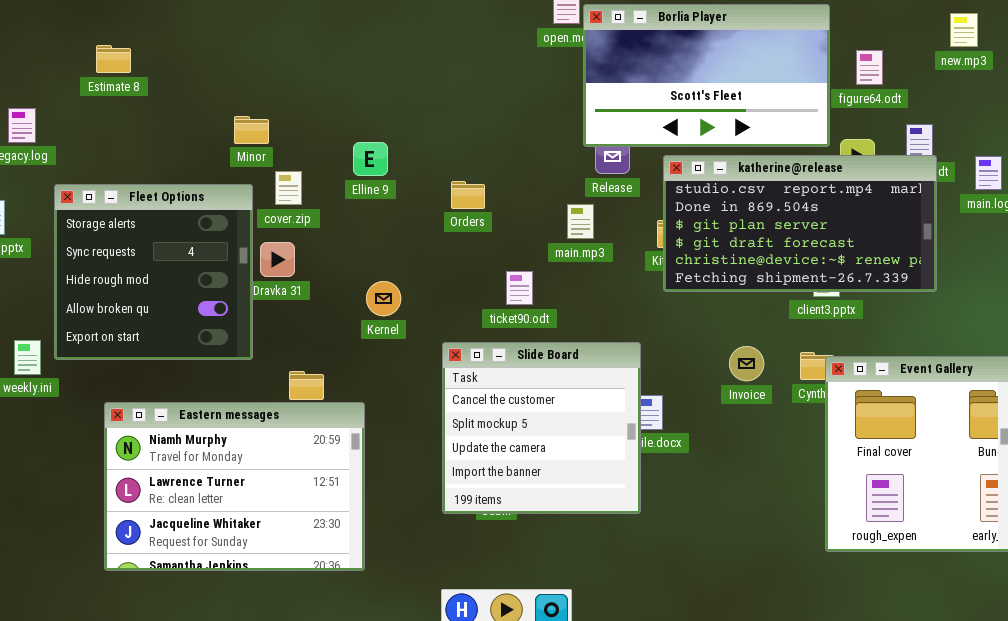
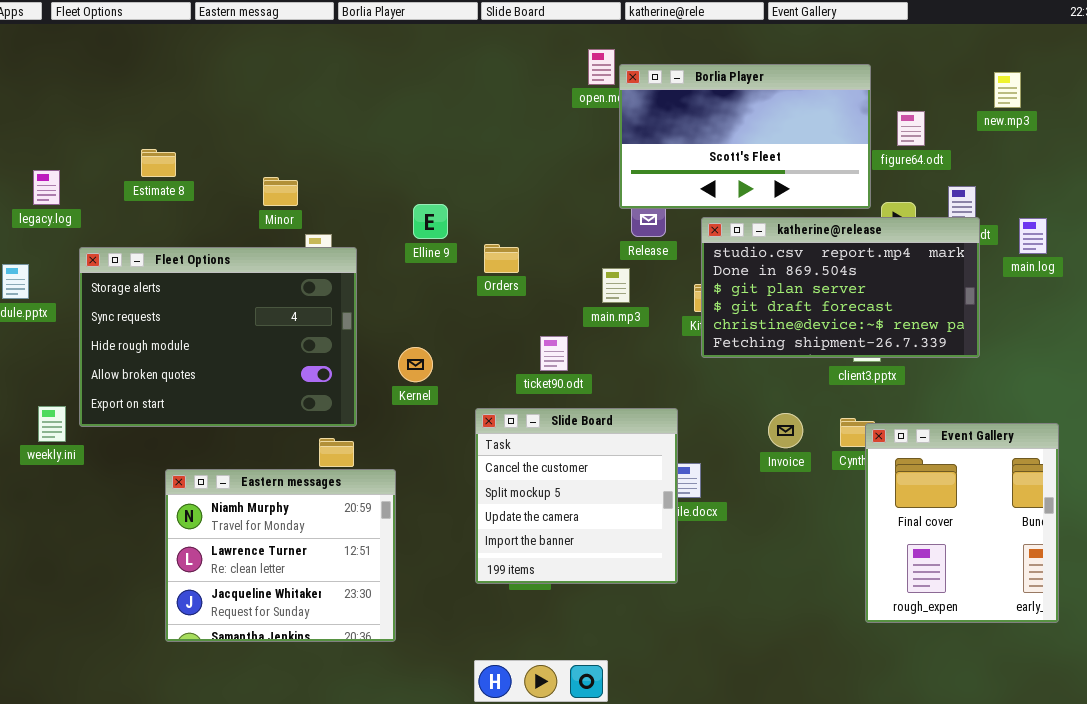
Estimate 8: [96,45,131,73] -> [141,149,176,177], moved
Elline 9: [353,142,388,176] -> [413,204,448,239], moved
Fleet Options: [54,184,253,360] -> [79,247,357,427], resized
Eastern messages: [104,402,365,571] -> [165,469,396,642], resized

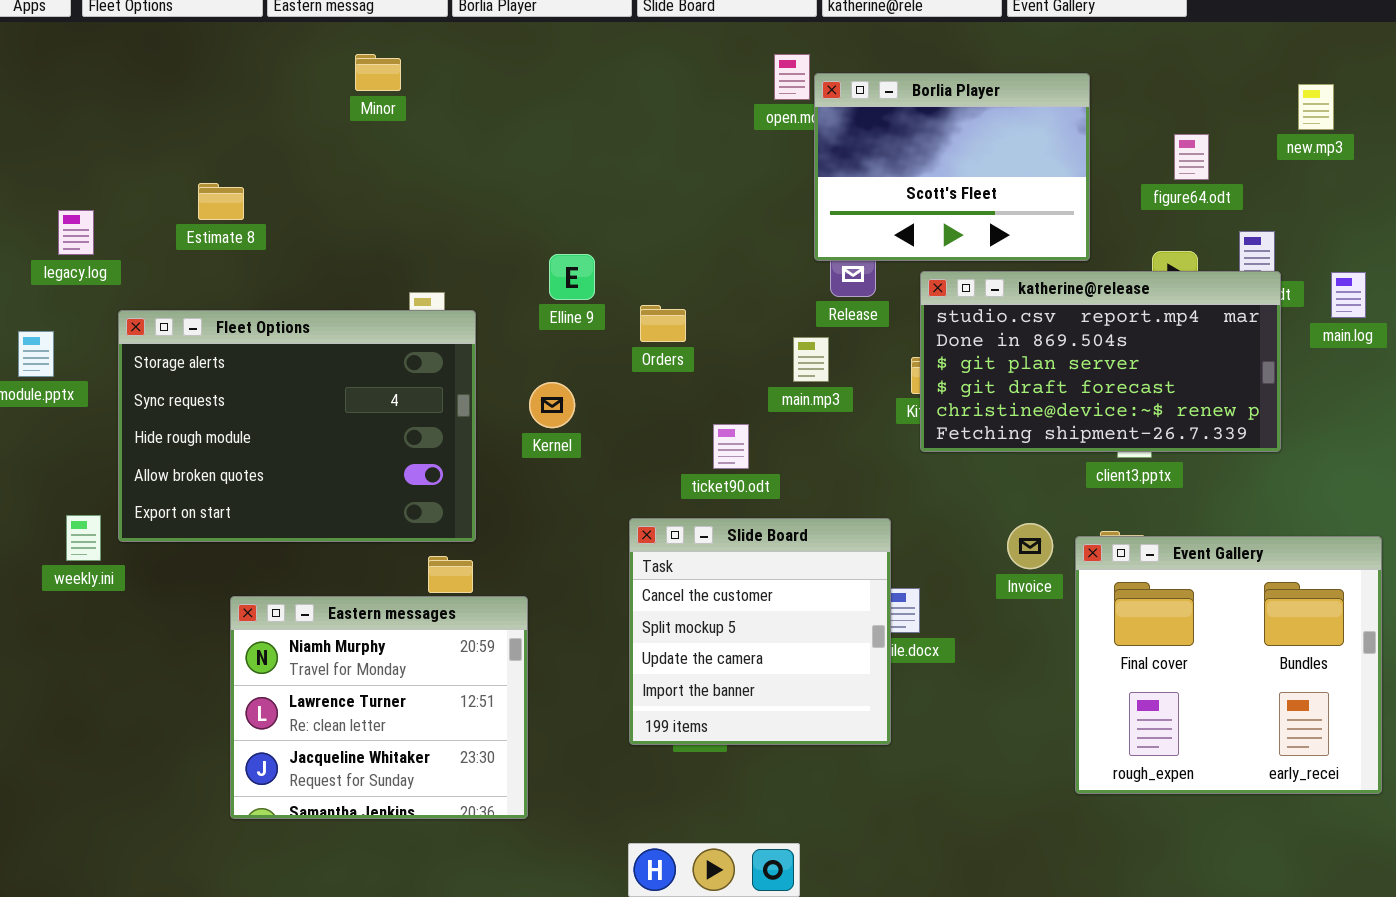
Borlia Player: [619,64,871,209] -> [814,73,1090,261], resized
Minor: [263,177,298,206] -> [355,54,401,91], moved
Kernel: [398,347,433,382] -> [529,382,575,428], moved
Event Gallery: [865,423,1059,623] -> [1075,536,1382,794], resized

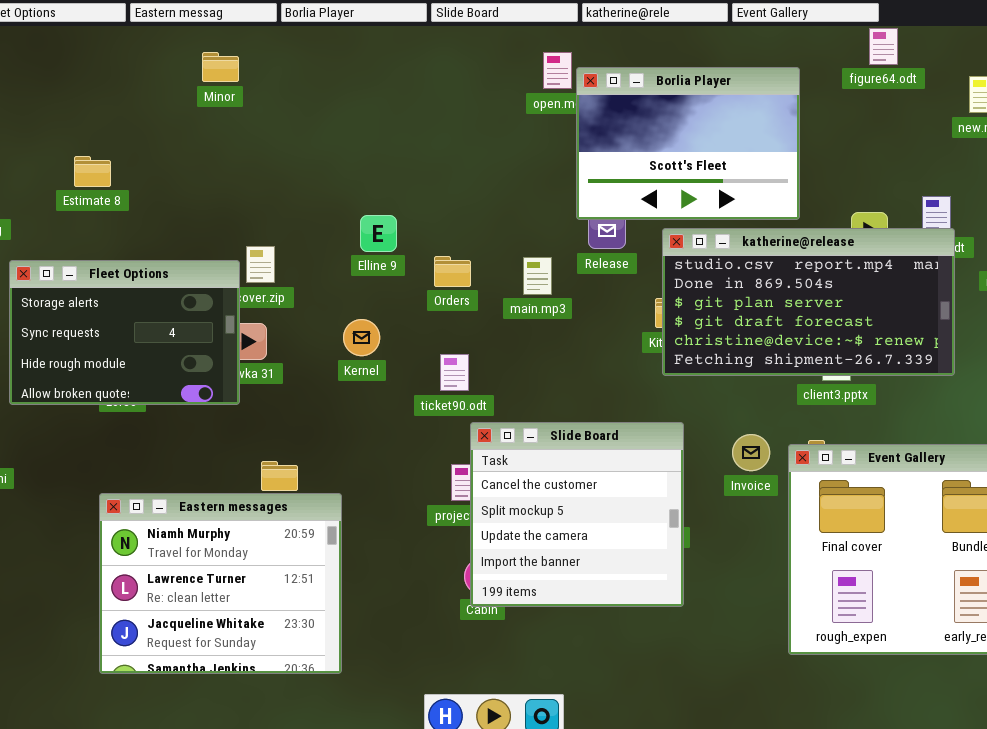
figure64.odt: [1174,134,1209,180] -> [869,28,898,65], moved
Fleet Options: [118,310,476,542] -> [9,260,240,405], resized
main.mp3: [793,337,829,382] -> [523,257,552,295], moved
ticket90.odt: [713,424,749,469] -> [440,354,469,391], moved
Slide Board: [629,518,891,745] -> [470,422,684,607], moved

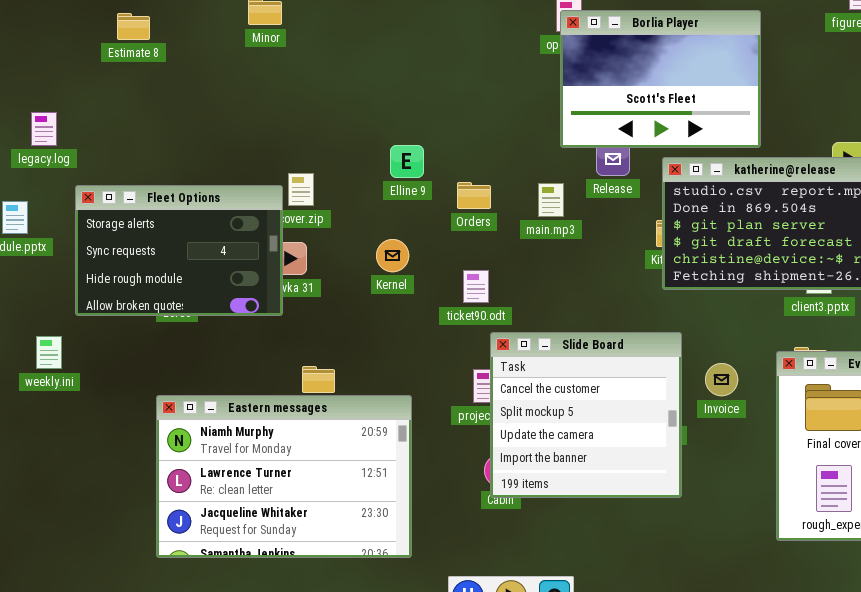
Borlia Player: [576,67,800,220] -> [560,10,761,148], moved
Estimate 8: [74,156,111,187] -> [117,13,150,40], moved
Invoice: [732,434,770,471] -> [705,363,738,396], moved
Eastern messages: [99,493,342,674] -> [156,395,412,558], resized

